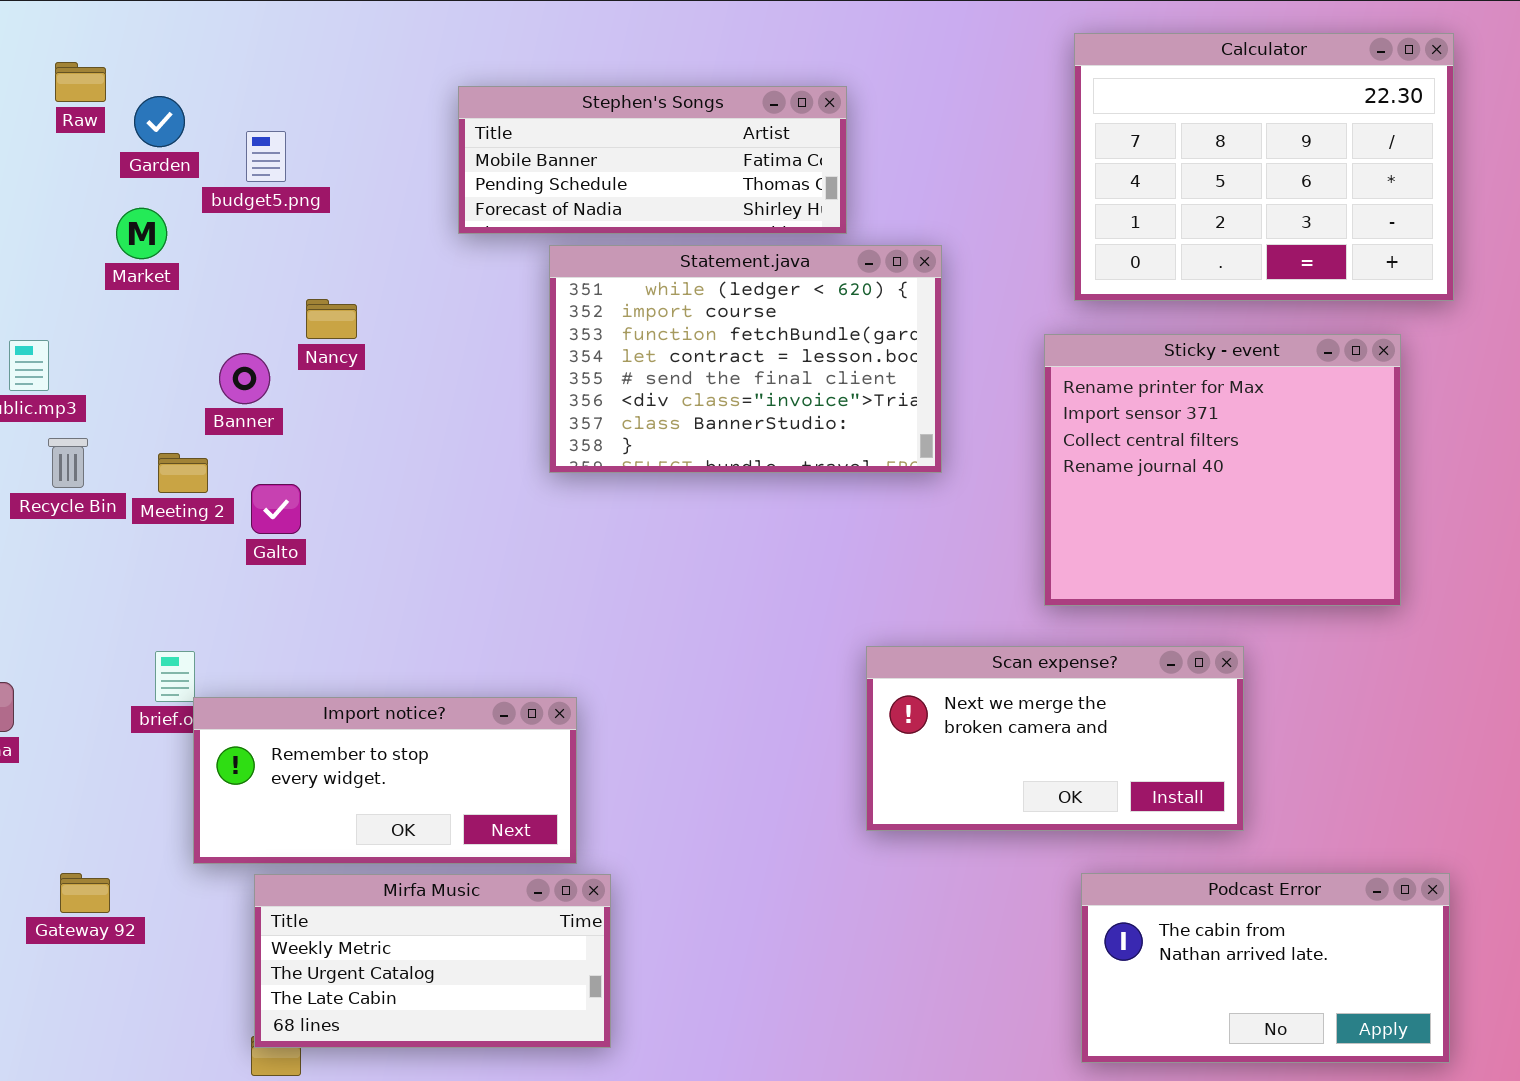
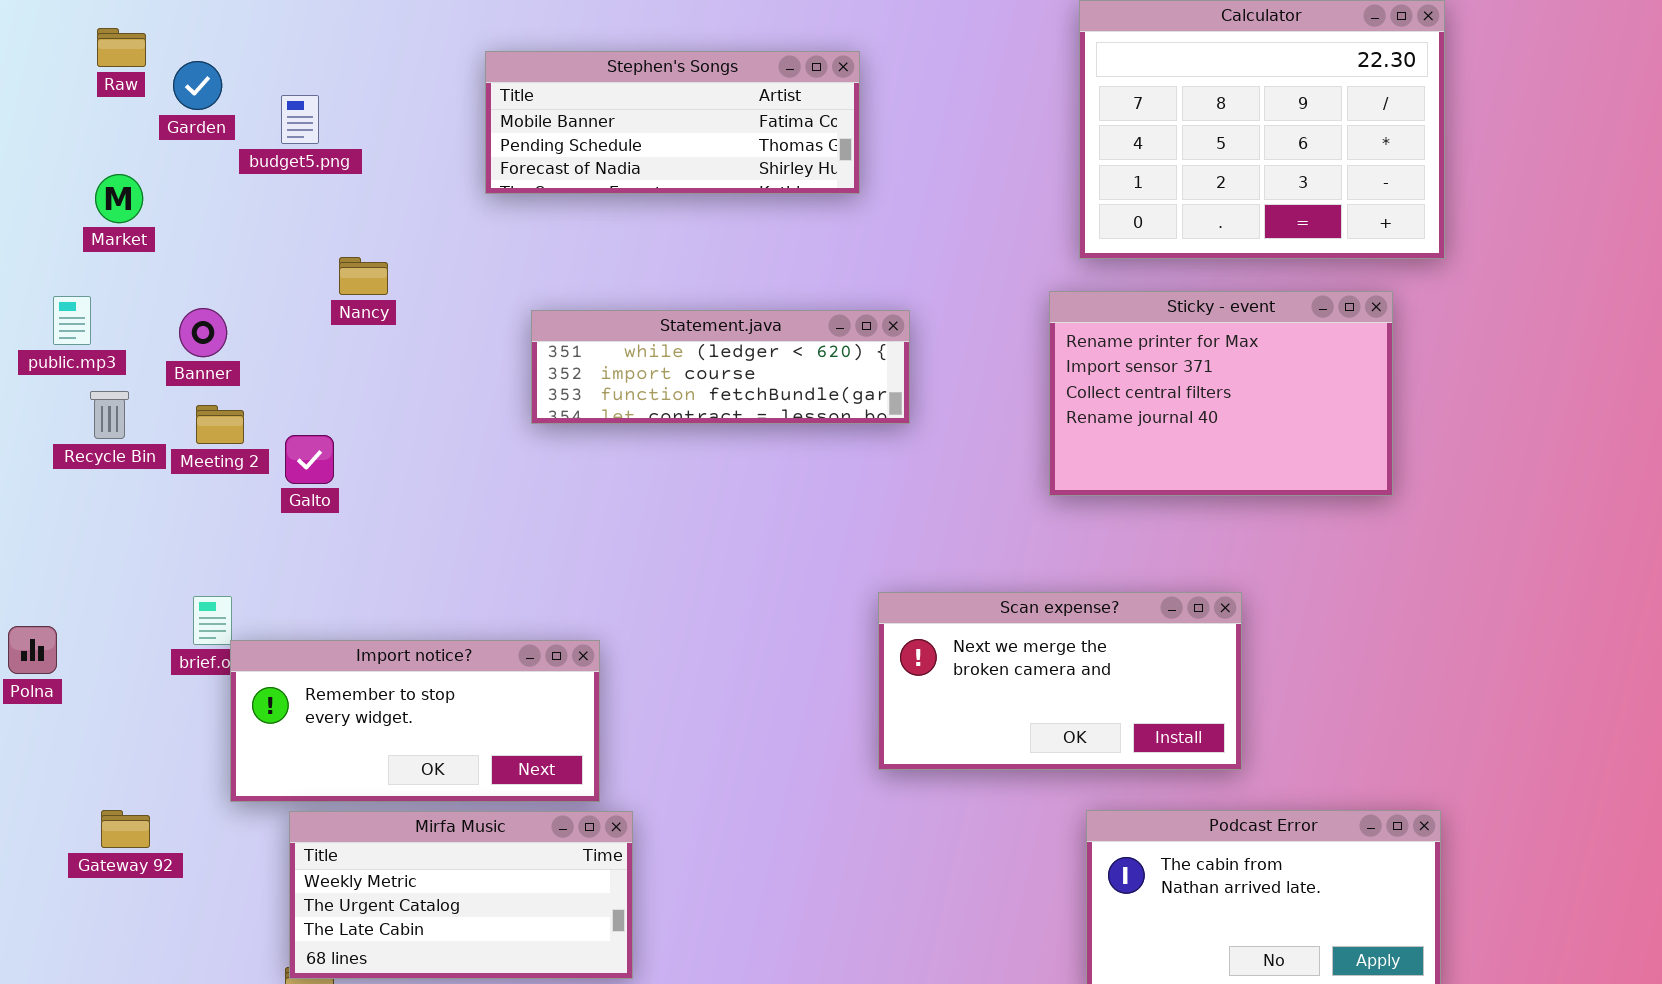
Market: [116,208,167,259] -> [95,174,143,223], moved
Statement.java: [549,245,942,473] -> [531,310,910,424], moved, resized
Sticky - event: [1044,334,1401,606] -> [1049,291,1393,496], resized
Banner: [219,353,270,404] -> [179,308,227,357], moved

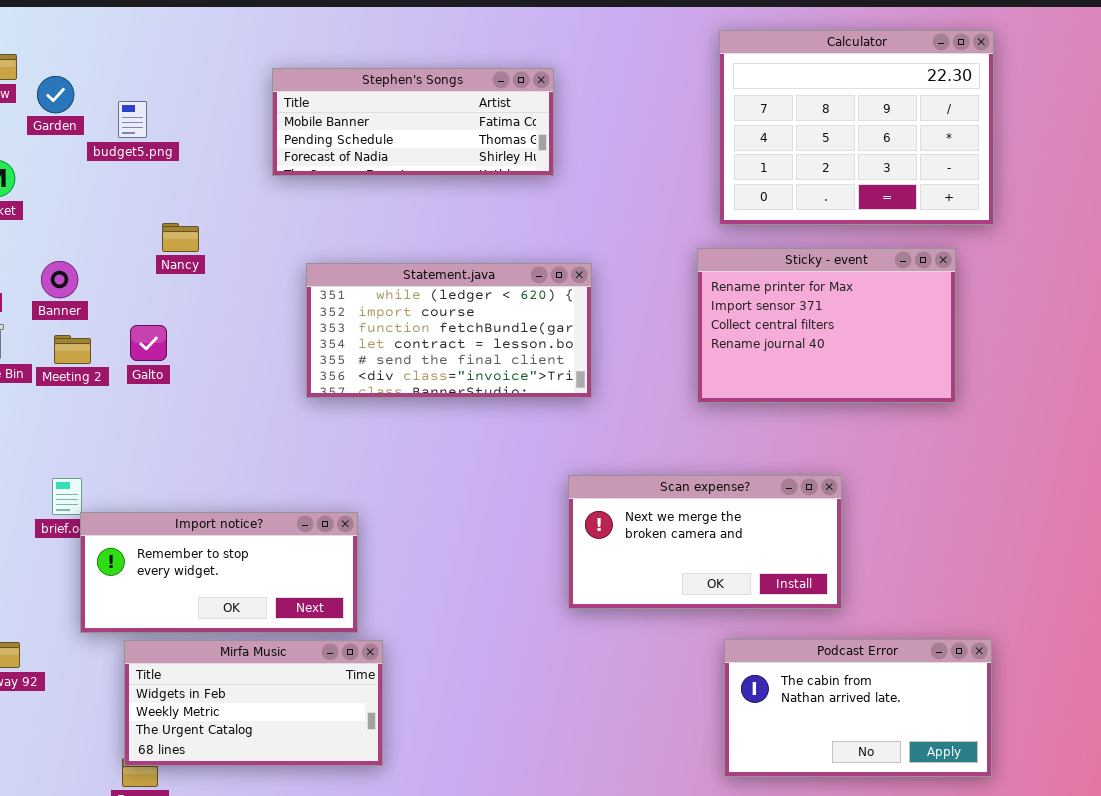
Statement.java: [531,310,910,424] -> [306,263,592,398], resized
Galto: [285,435,334,484] -> [130,325,167,361], moved
Mirfa Music: [289,811,633,979] -> [124,640,383,766], scrolled up 1 row

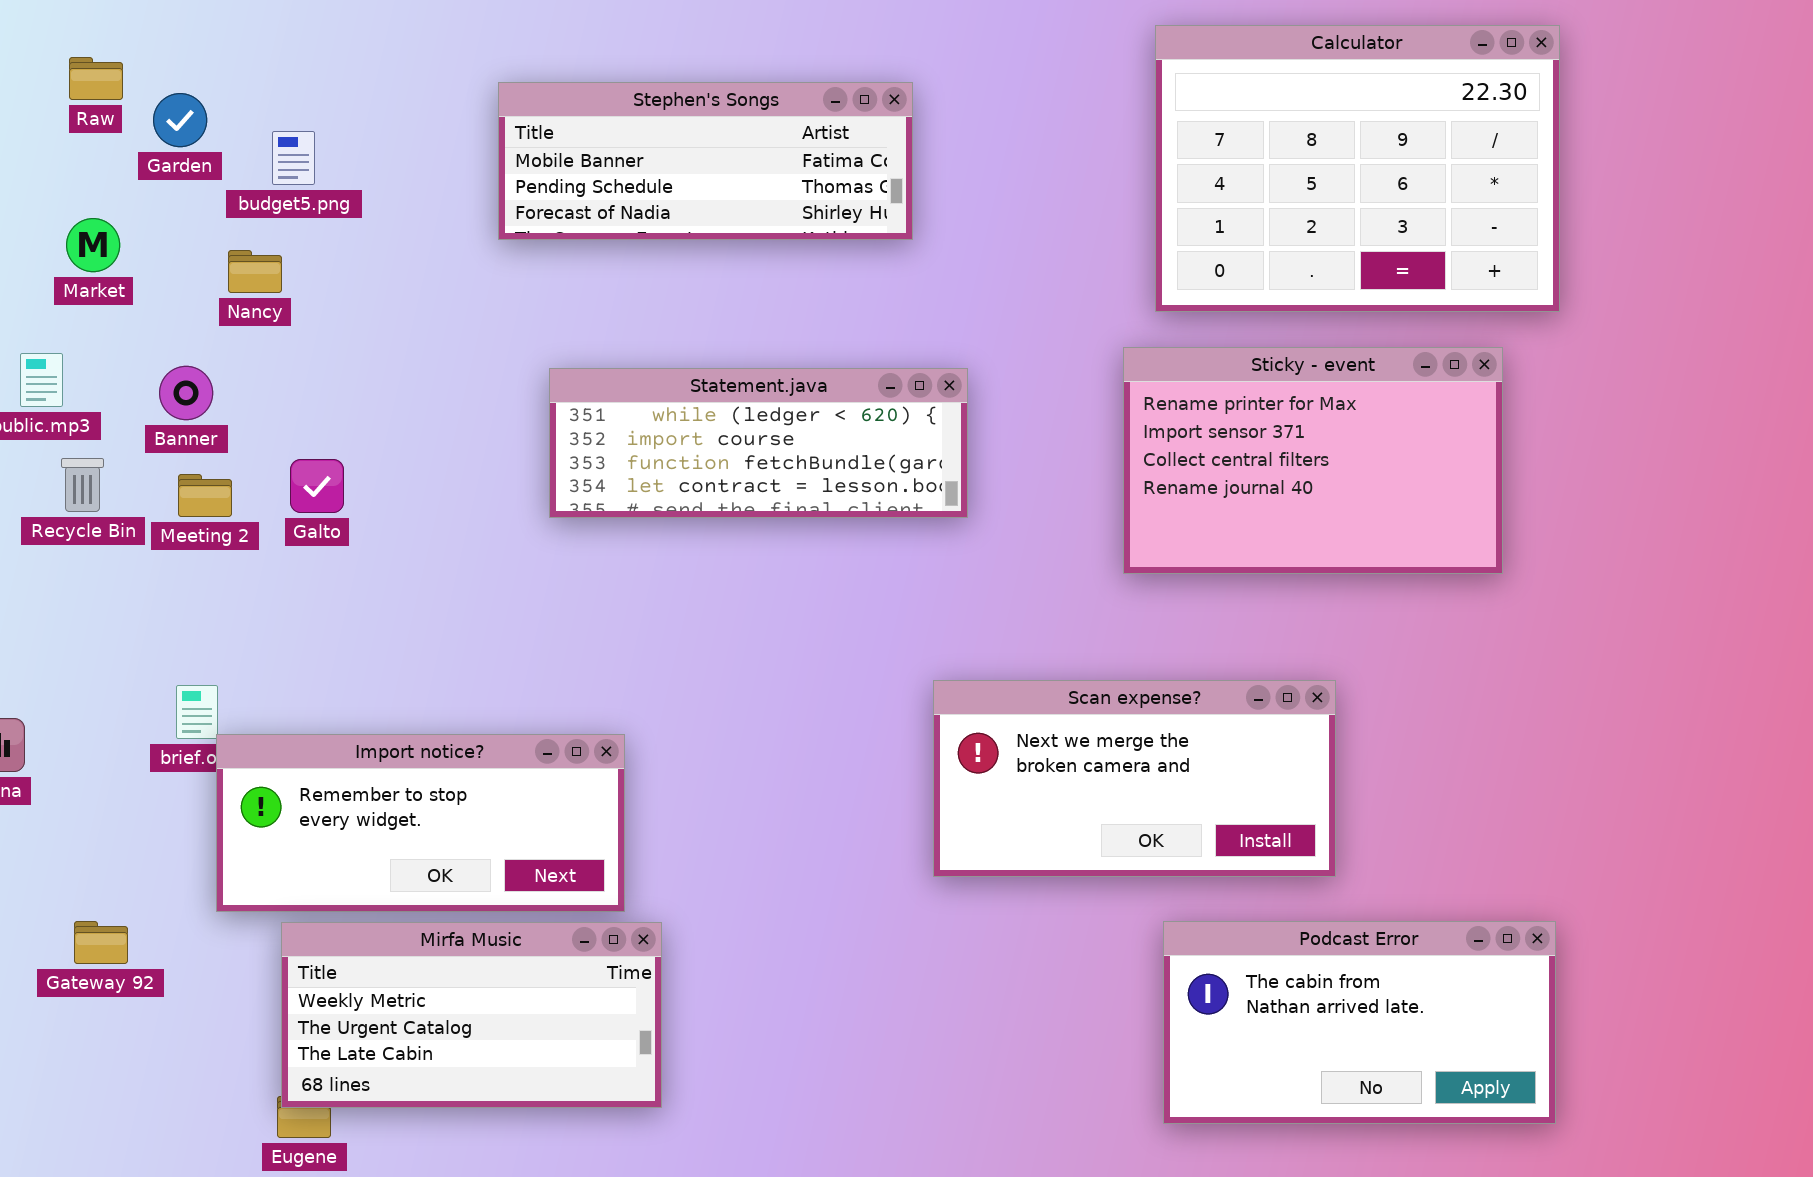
Nancy: [162,223,199,252] -> [228,250,282,293], moved
Statement.java: [306,263,592,398] -> [549,368,968,518], resized
Mirfa Music: [124,640,383,766] -> [281,922,662,1108], scrolled down 1 row

